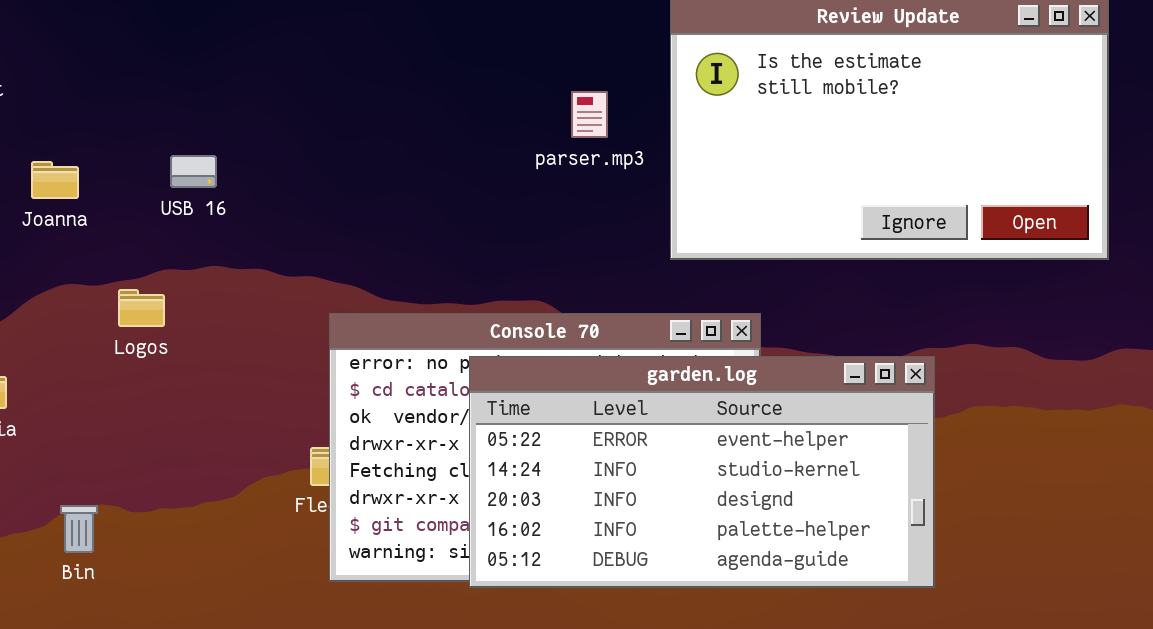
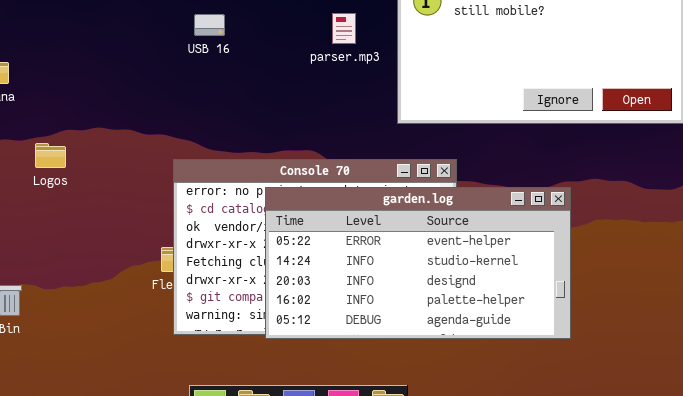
USB 16: [170,155,217,188] -> [194,14,225,36], moved

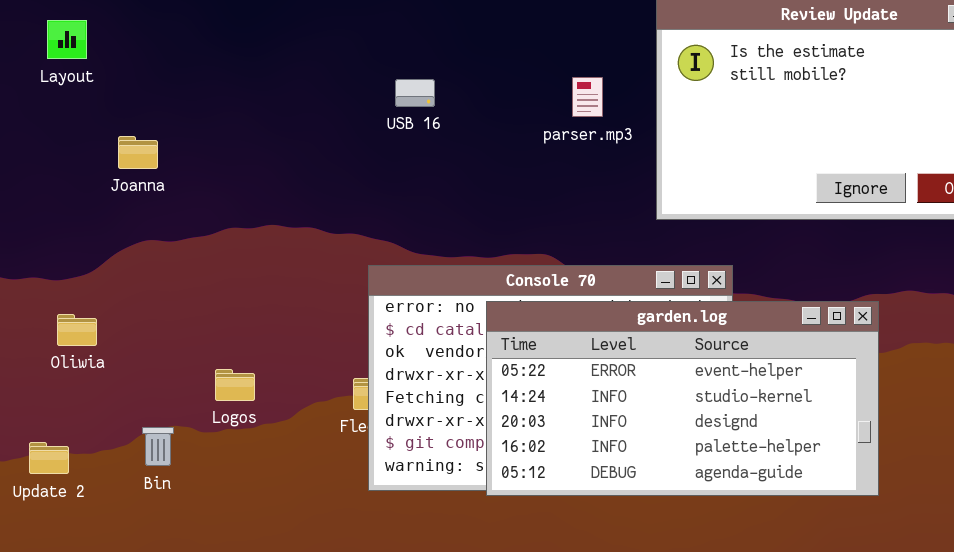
Logos: [35,143,66,168] -> [215,369,255,401], moved

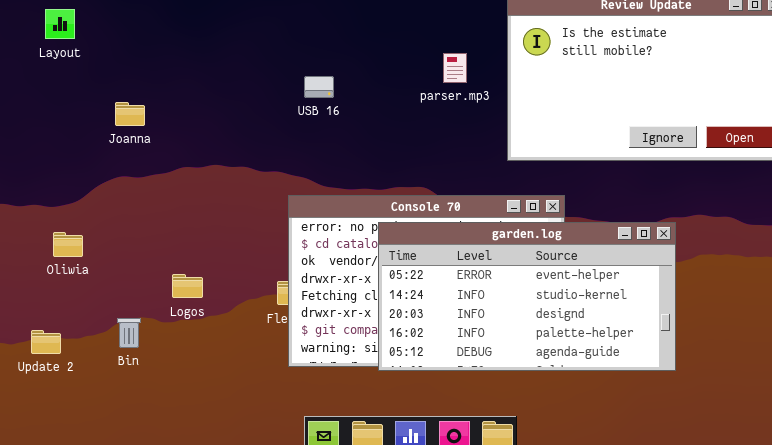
USB 16: [395,79,435,107] -> [304,76,334,98], moved
Joanna: [118,136,158,169] -> [115,102,145,126], moved

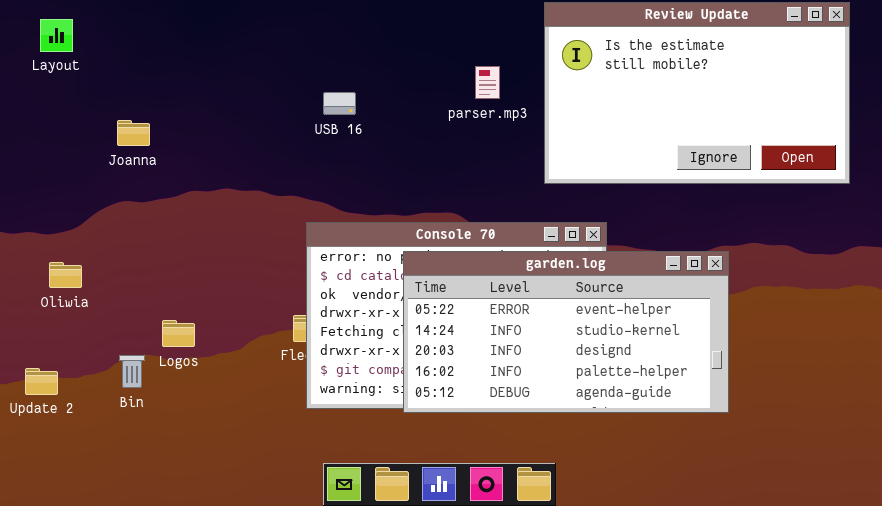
Logos: [172,274,203,298] -> [162,320,195,347], moved

